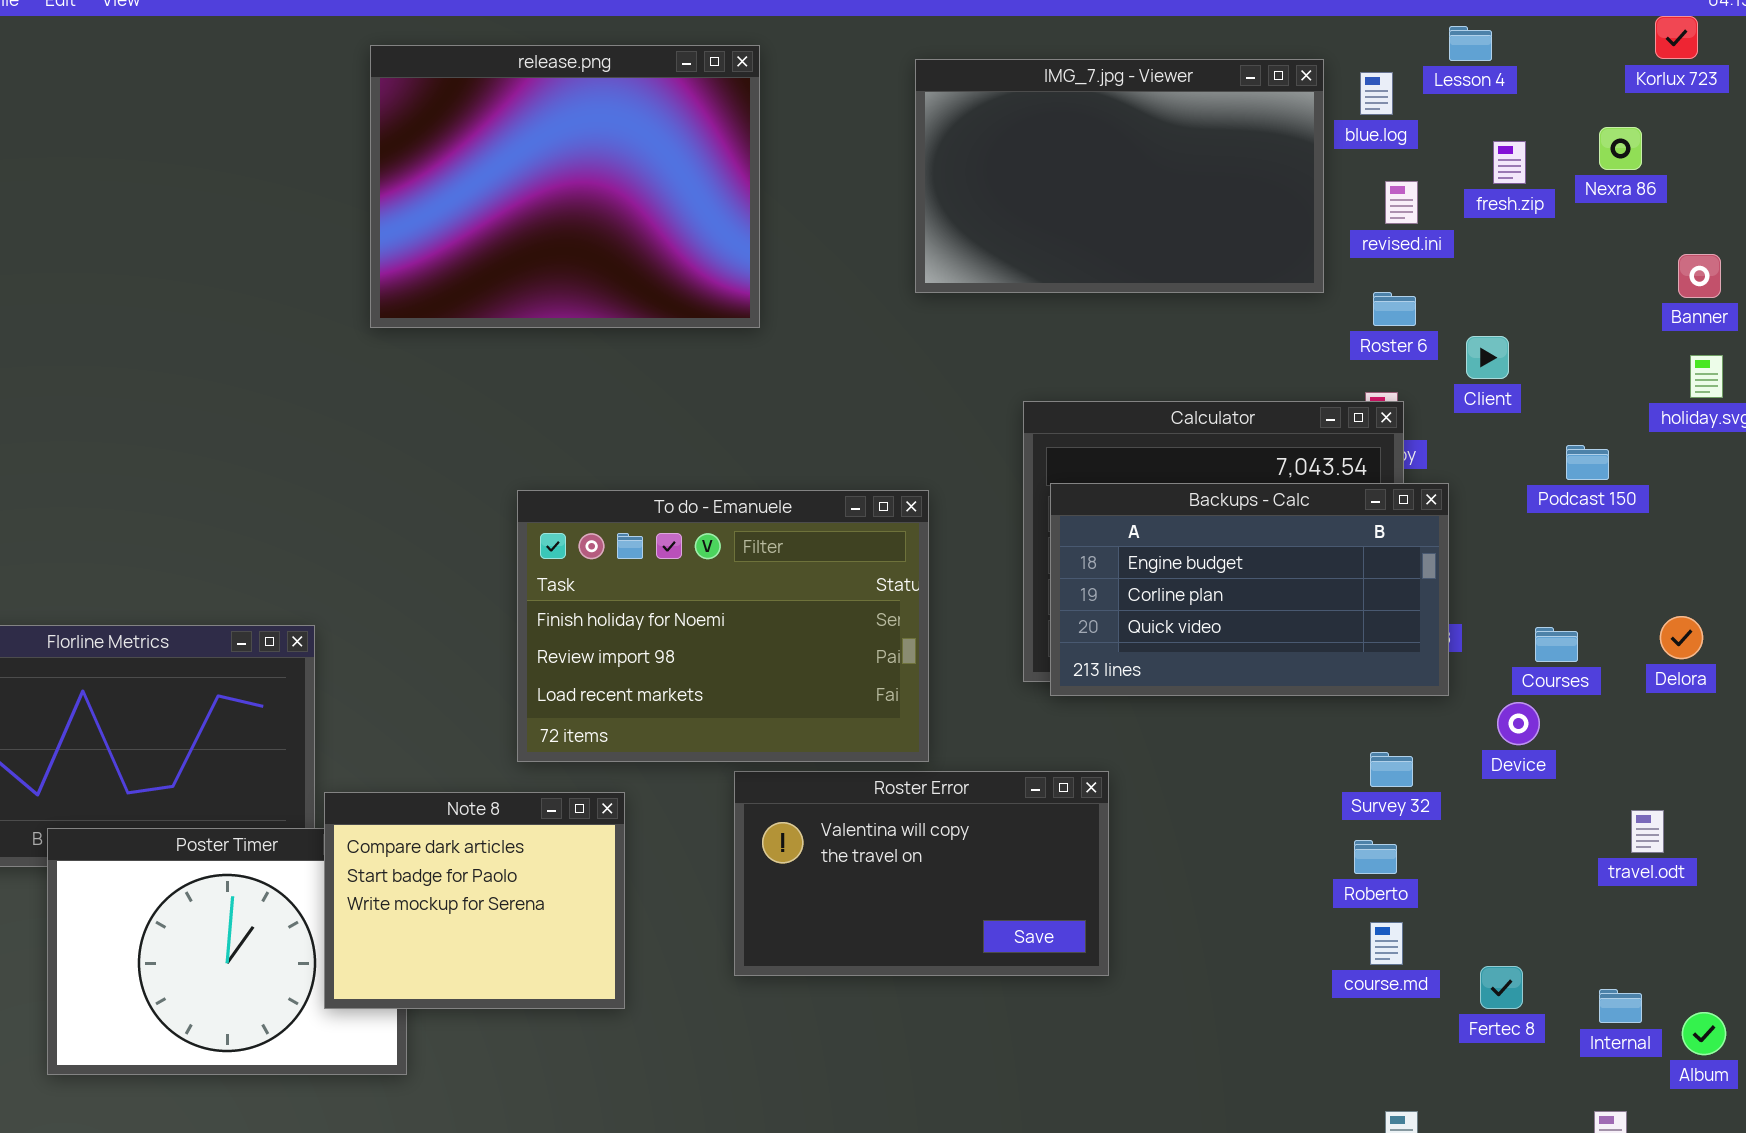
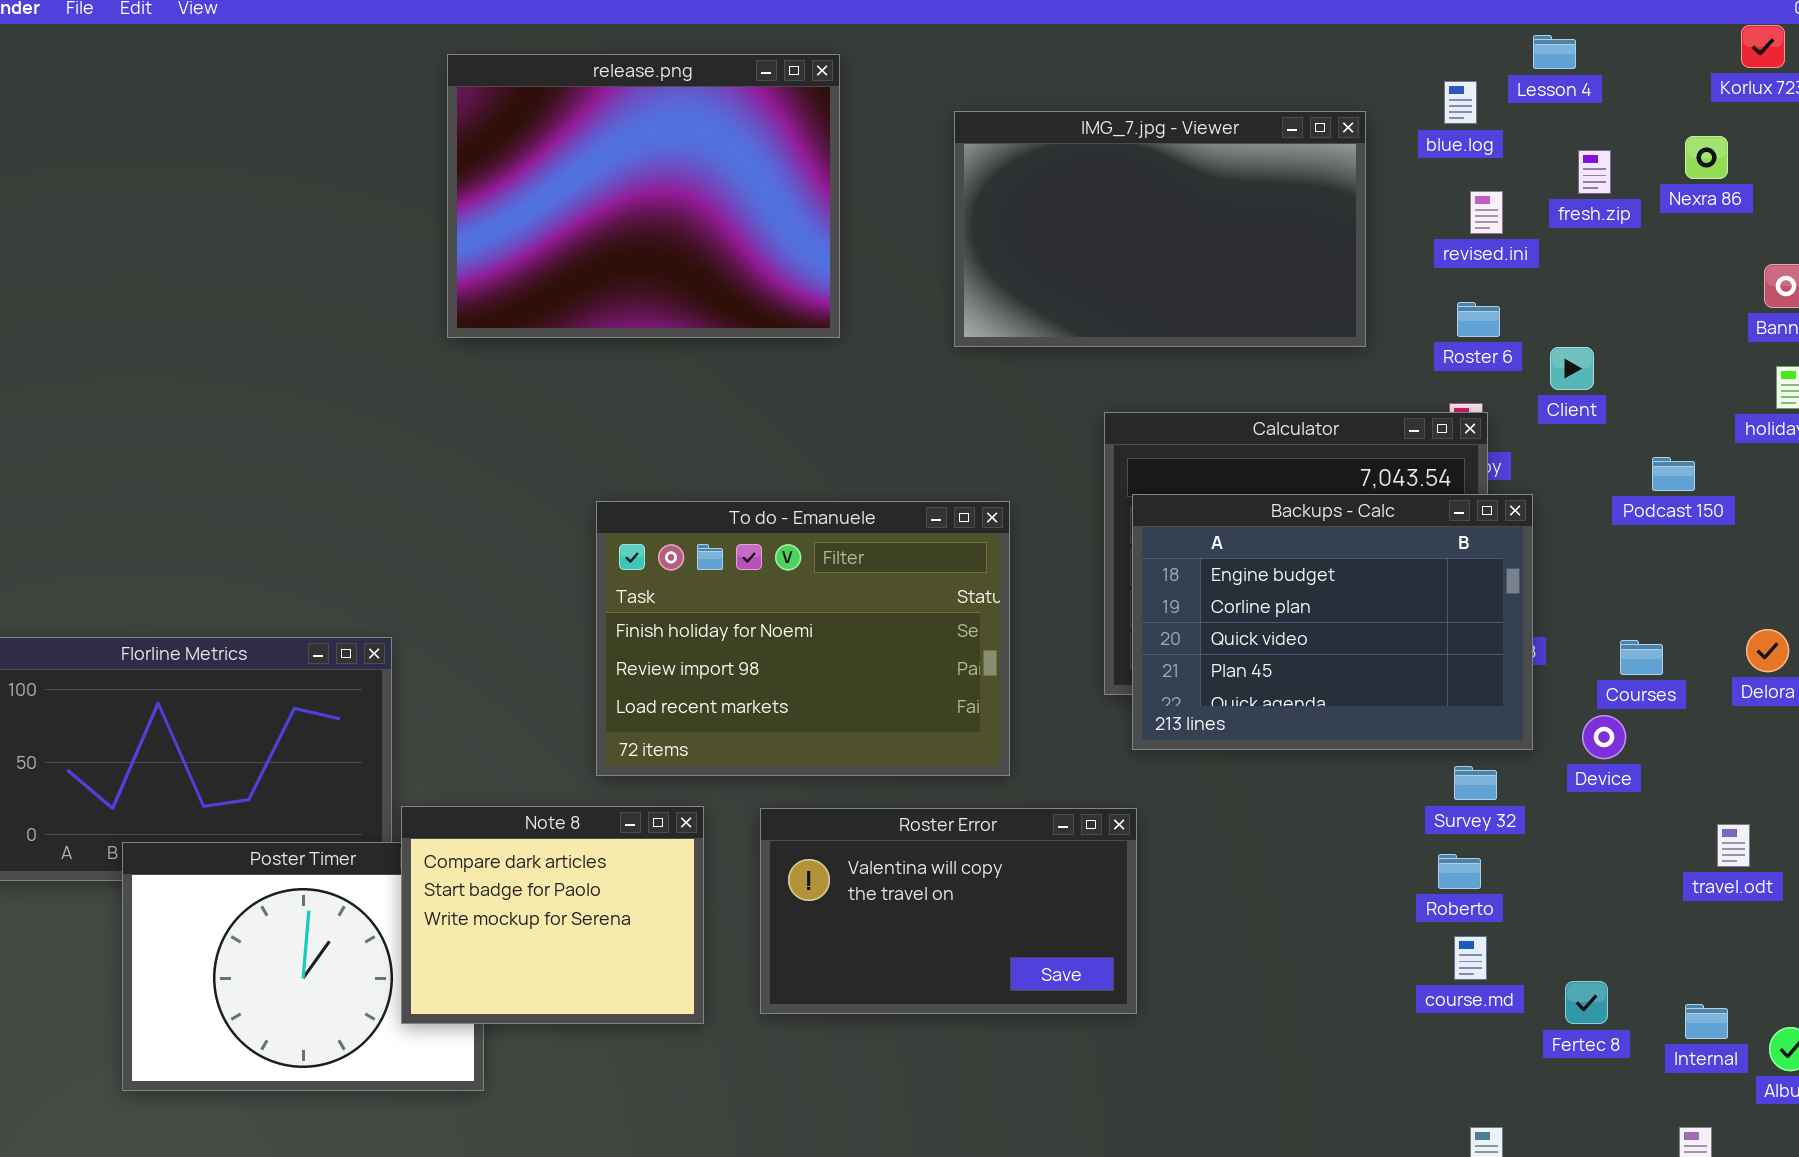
IMG_7.jpg - Viewer: [915,59,1324,293] -> [954,111,1366,347], moved
Backups - Calc: [1050,483,1449,696] -> [1132,494,1533,750], resized
Roster Error: [734,771,1109,976] -> [760,808,1137,1014], moved

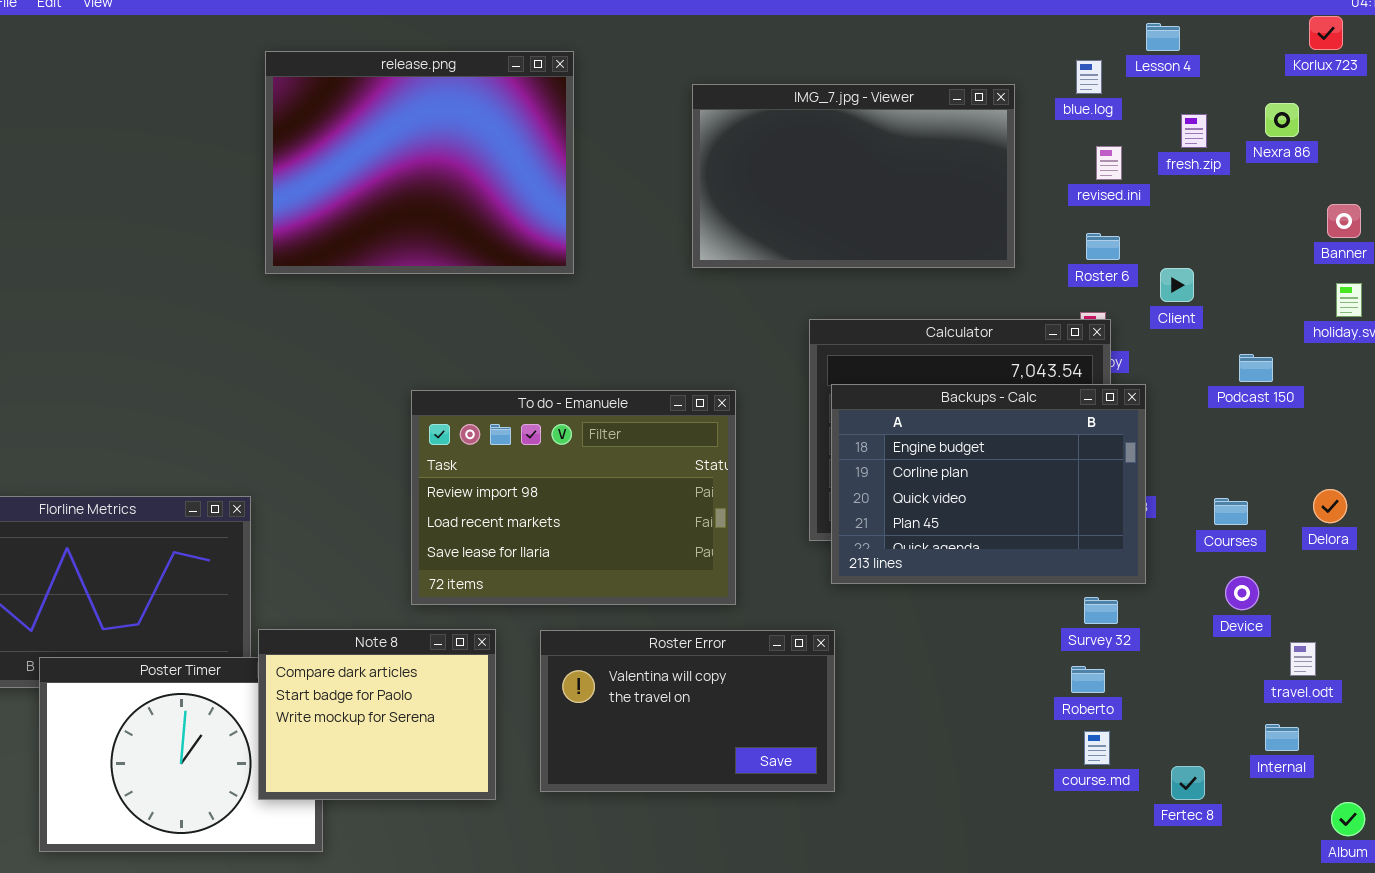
release.png: [447,54,840,338] -> [265,51,574,274], moved
To do - Emanuele: [596,501,1010,776] -> [411,390,736,605], scrolled down 1 row
Device: [1582,715,1626,759] -> [1225,576,1259,610], moved
Internal: [1685,1004,1728,1039] -> [1265,724,1299,751], moved

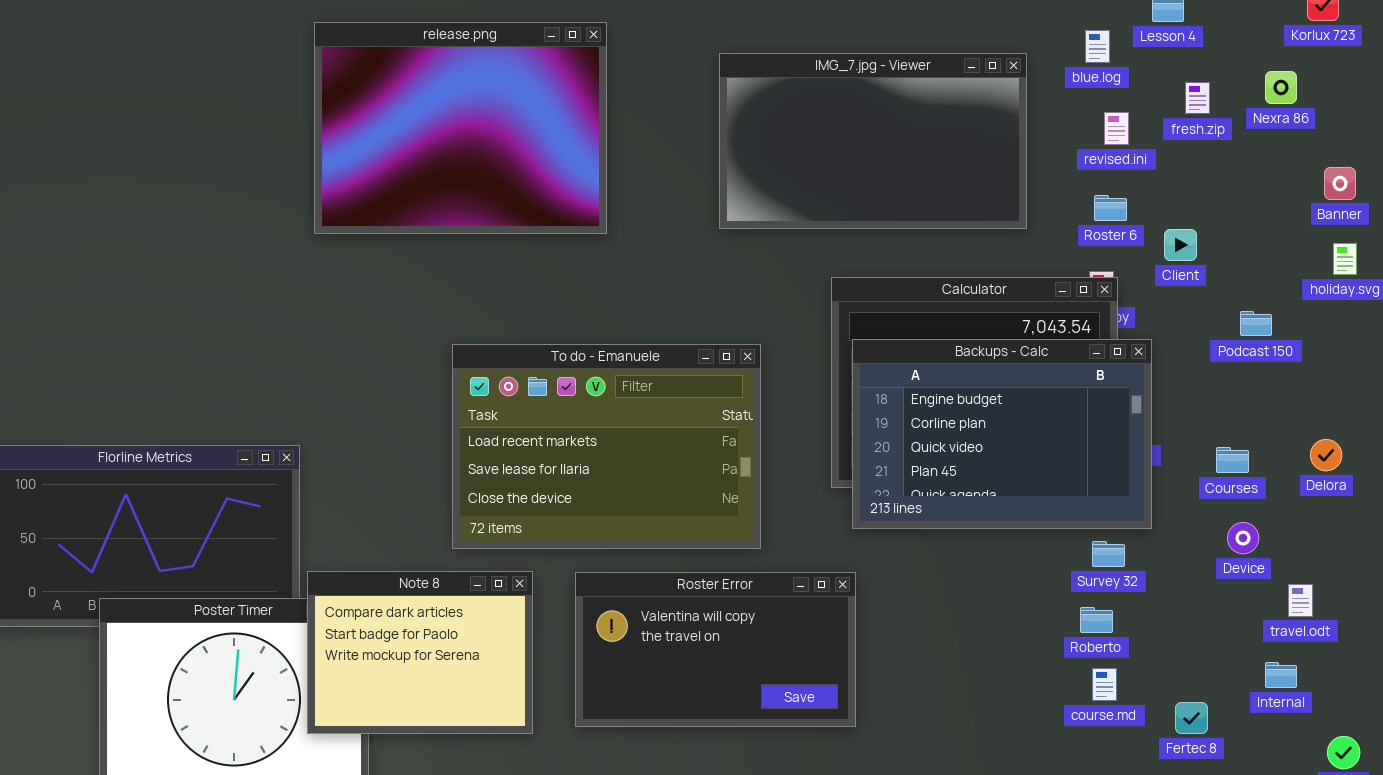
To do - Emanuele: [411,390,736,605] -> [452,344,761,549], scrolled down 1 row

